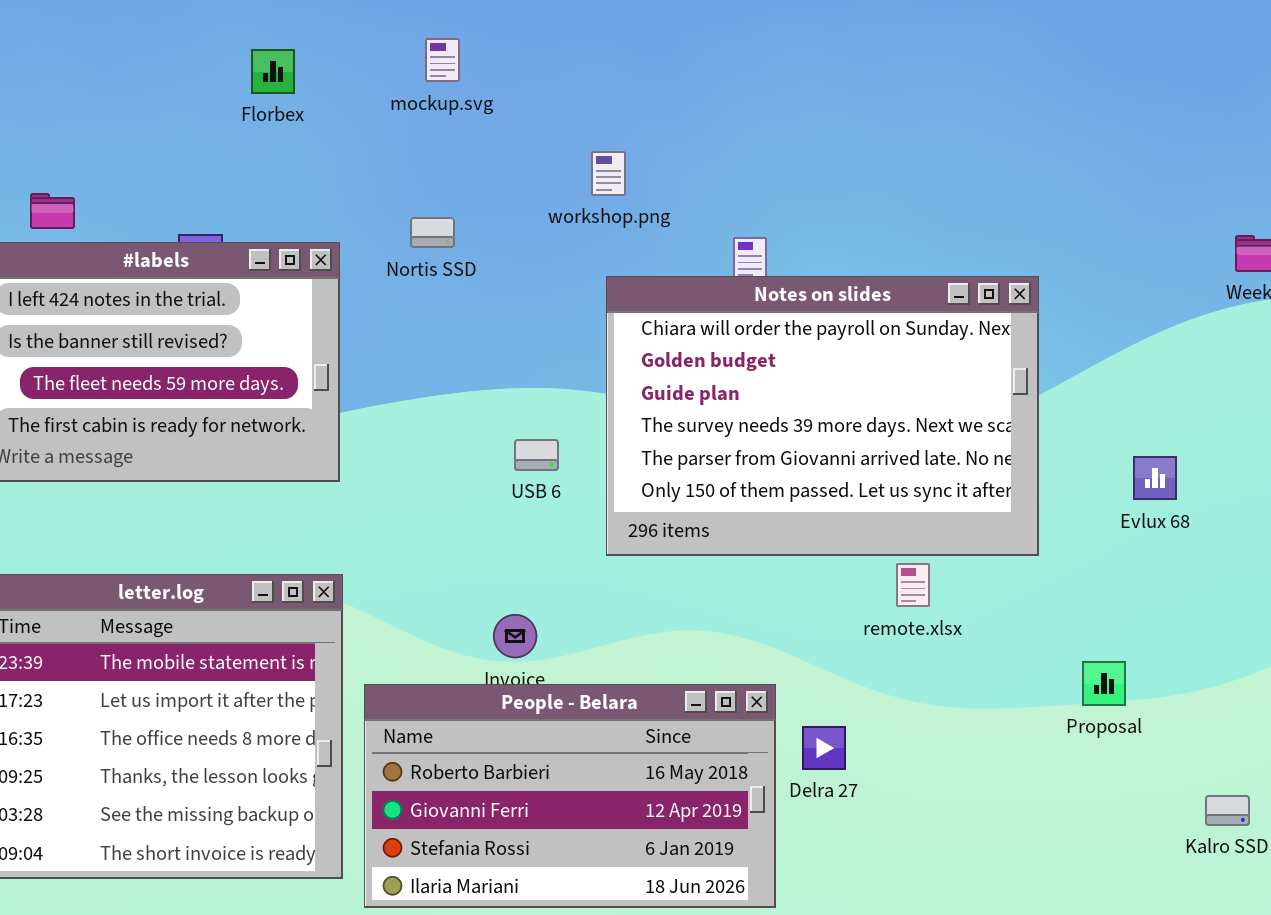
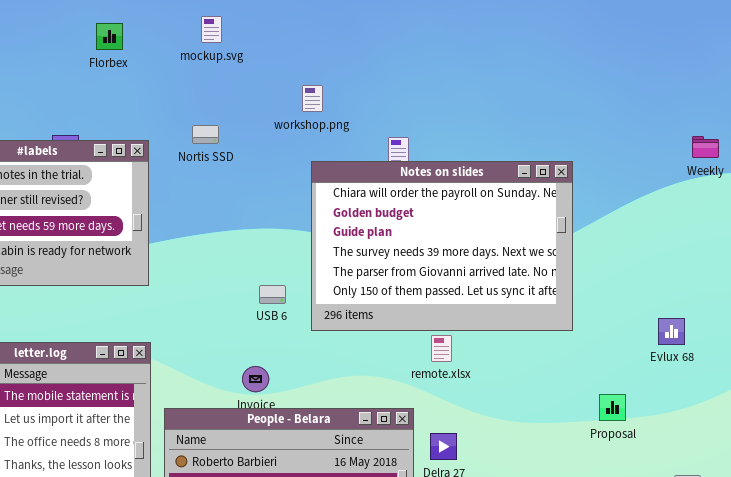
USB 6: [514,439,559,471] -> [259,285,286,304], moved
Evlux 68: [1133,456,1177,500] -> [658,318,685,345], moved
remote.xlsx: [896,563,930,607] -> [431,335,452,362], moved

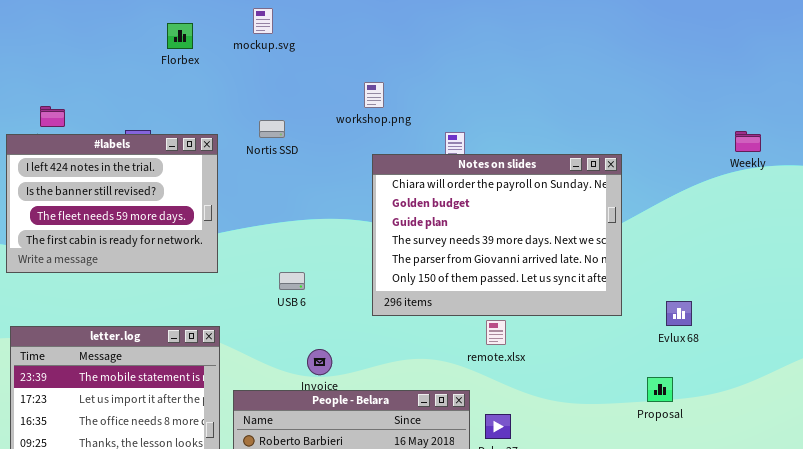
mockup.svg: [201,16,222,43] -> [253,8,273,34], moved
USB 6: [259,285,286,304] -> [279,272,305,290], moved
Evlux 68: [658,318,685,345] -> [666,301,692,326], moved

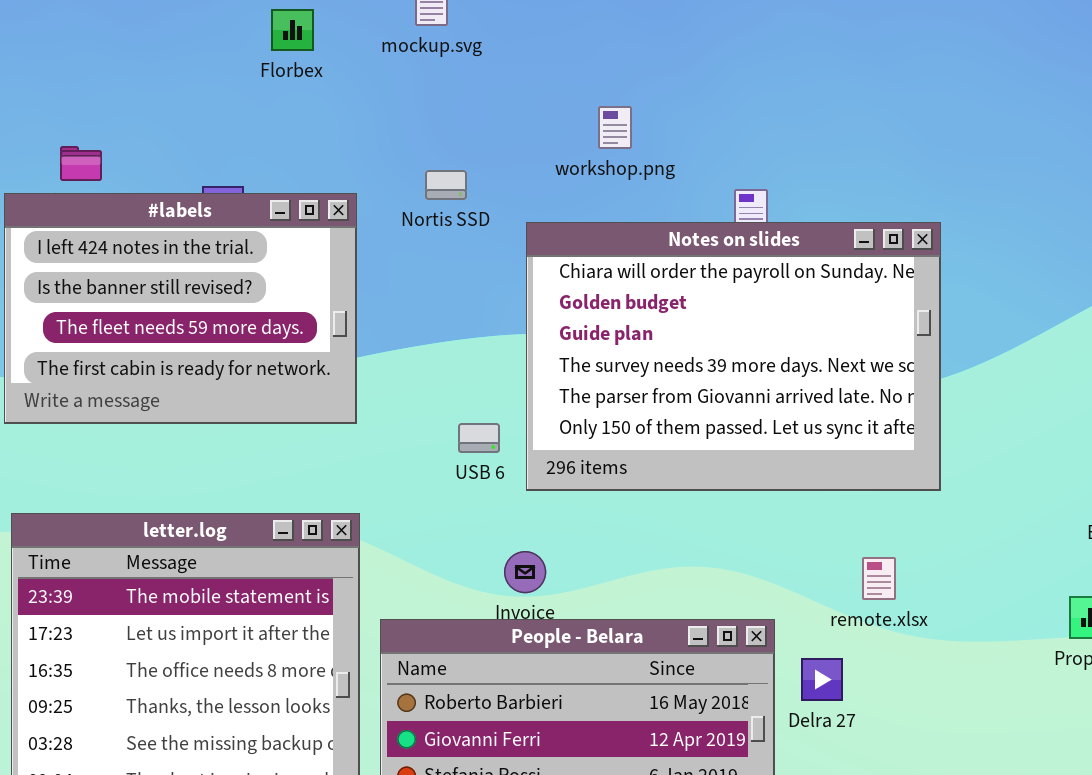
Notes on slides: [372,154,622,316] -> [526,222,941,491], moved
remote.xlsx: [486,320,506,345] -> [862,557,896,600], moved

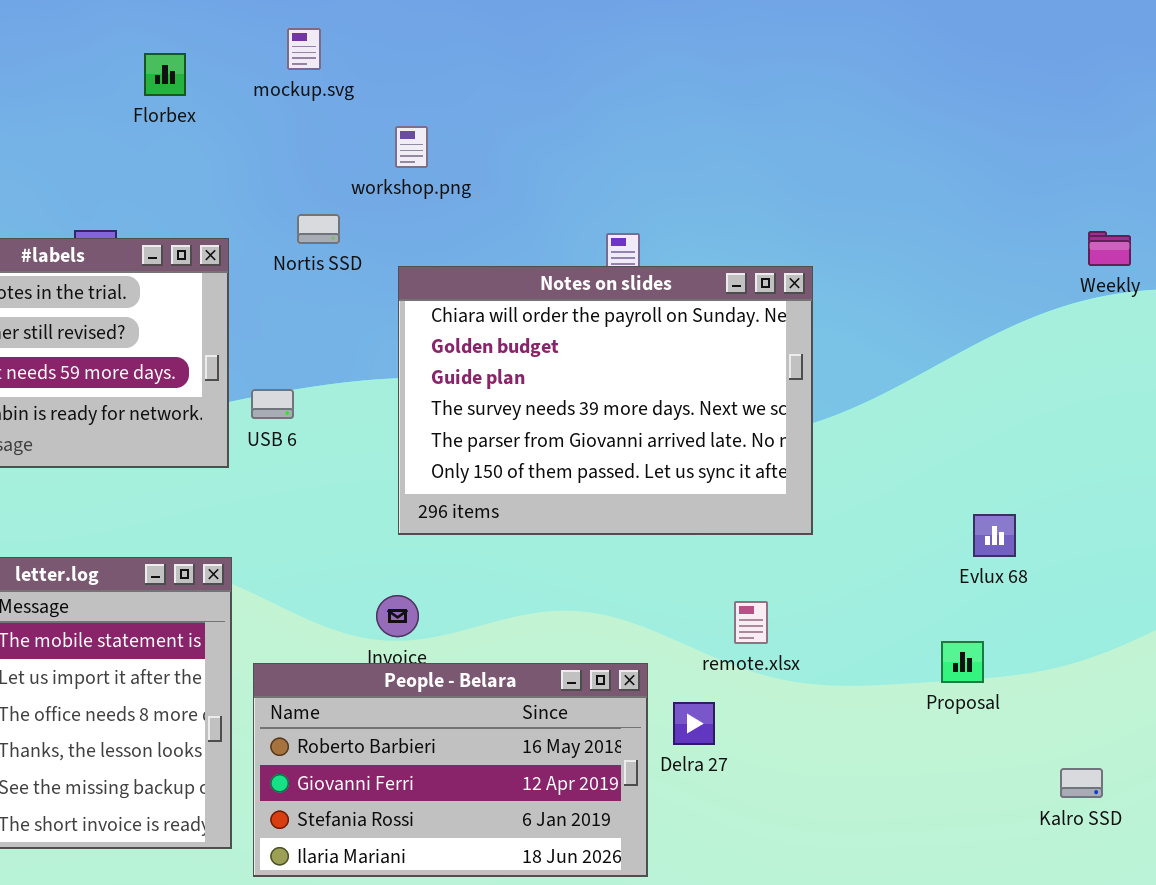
workshop.png: [598,106,632,149] -> [395,126,428,168], moved
USB 6: [458,423,500,453] -> [251,389,294,419], moved

